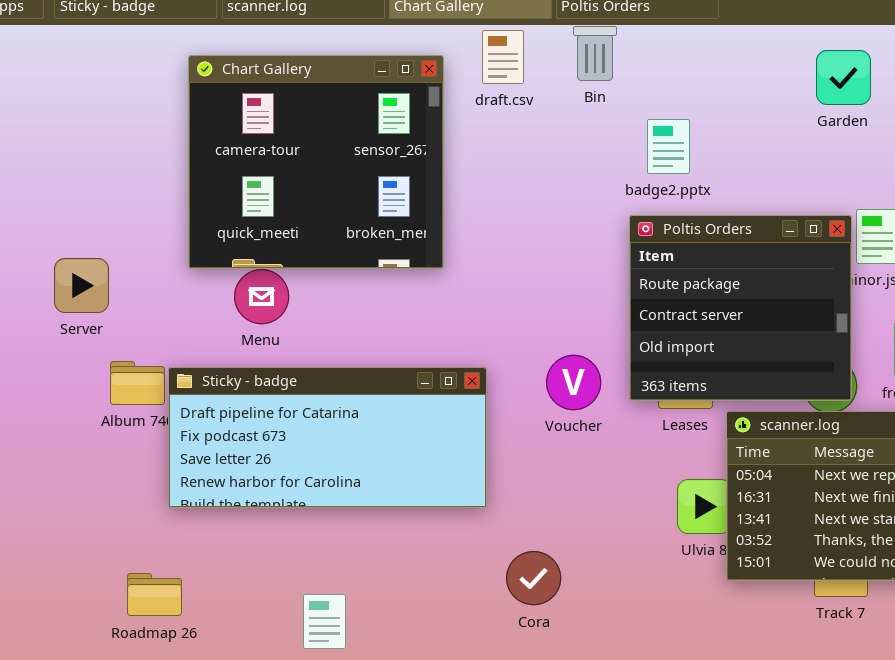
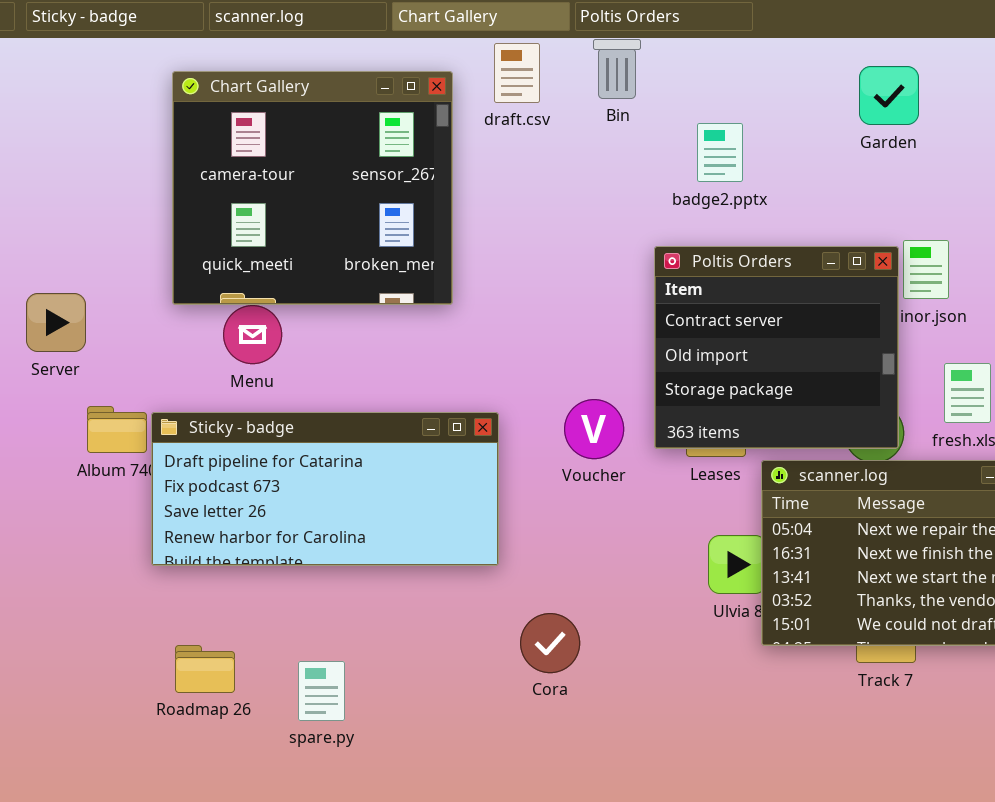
badge2.pptx: [647,119,690,174] -> [697,123,743,182], moved
Poltis Orders: [629,215,852,401] -> [654,246,899,449], scrolled down 1 row
Roadmap 26: [127,573,182,616] -> [175,645,235,693], moved

